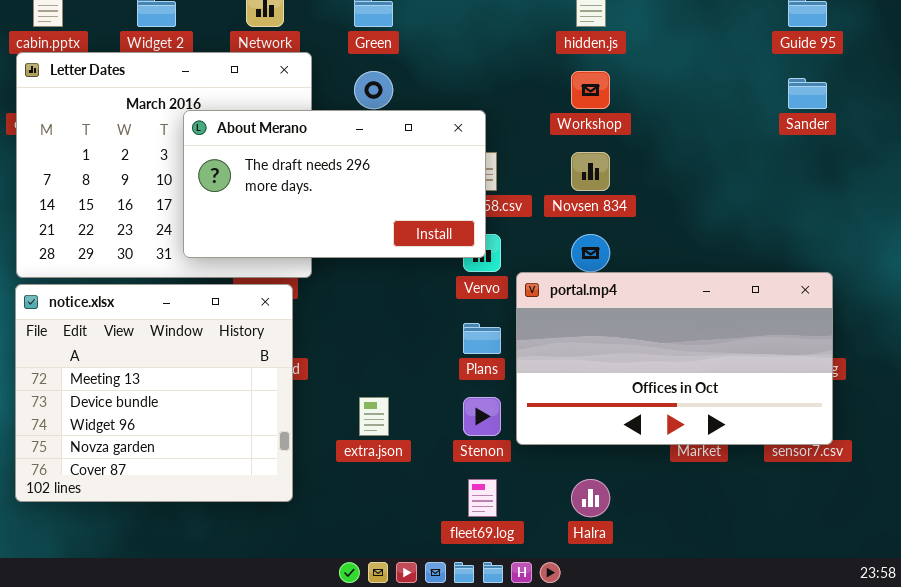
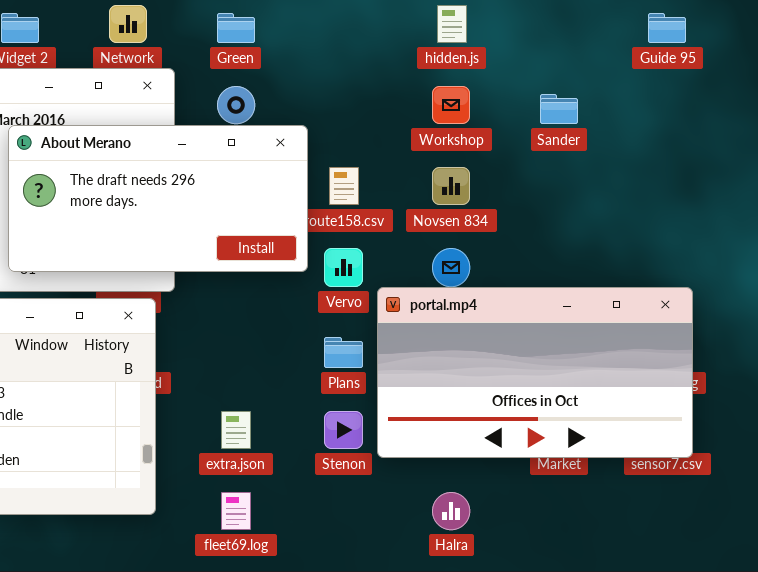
Sander: [788,78,827,109] -> [540,94,578,124], moved
About Merano: [183,110,486,258] -> [8,125,308,272], moved
fleet69.log: [468,479,497,517] -> [221,492,251,530], moved

